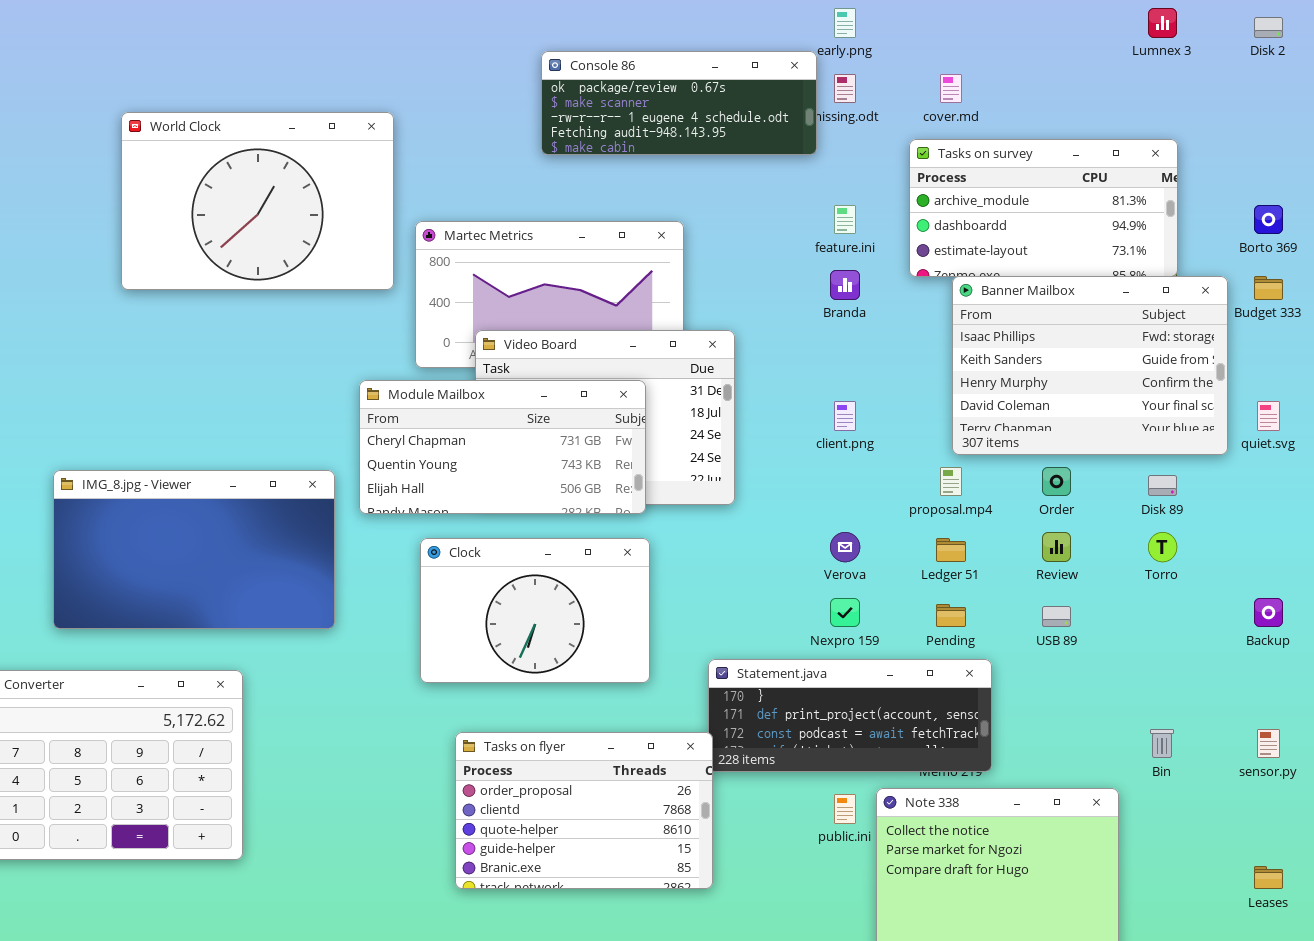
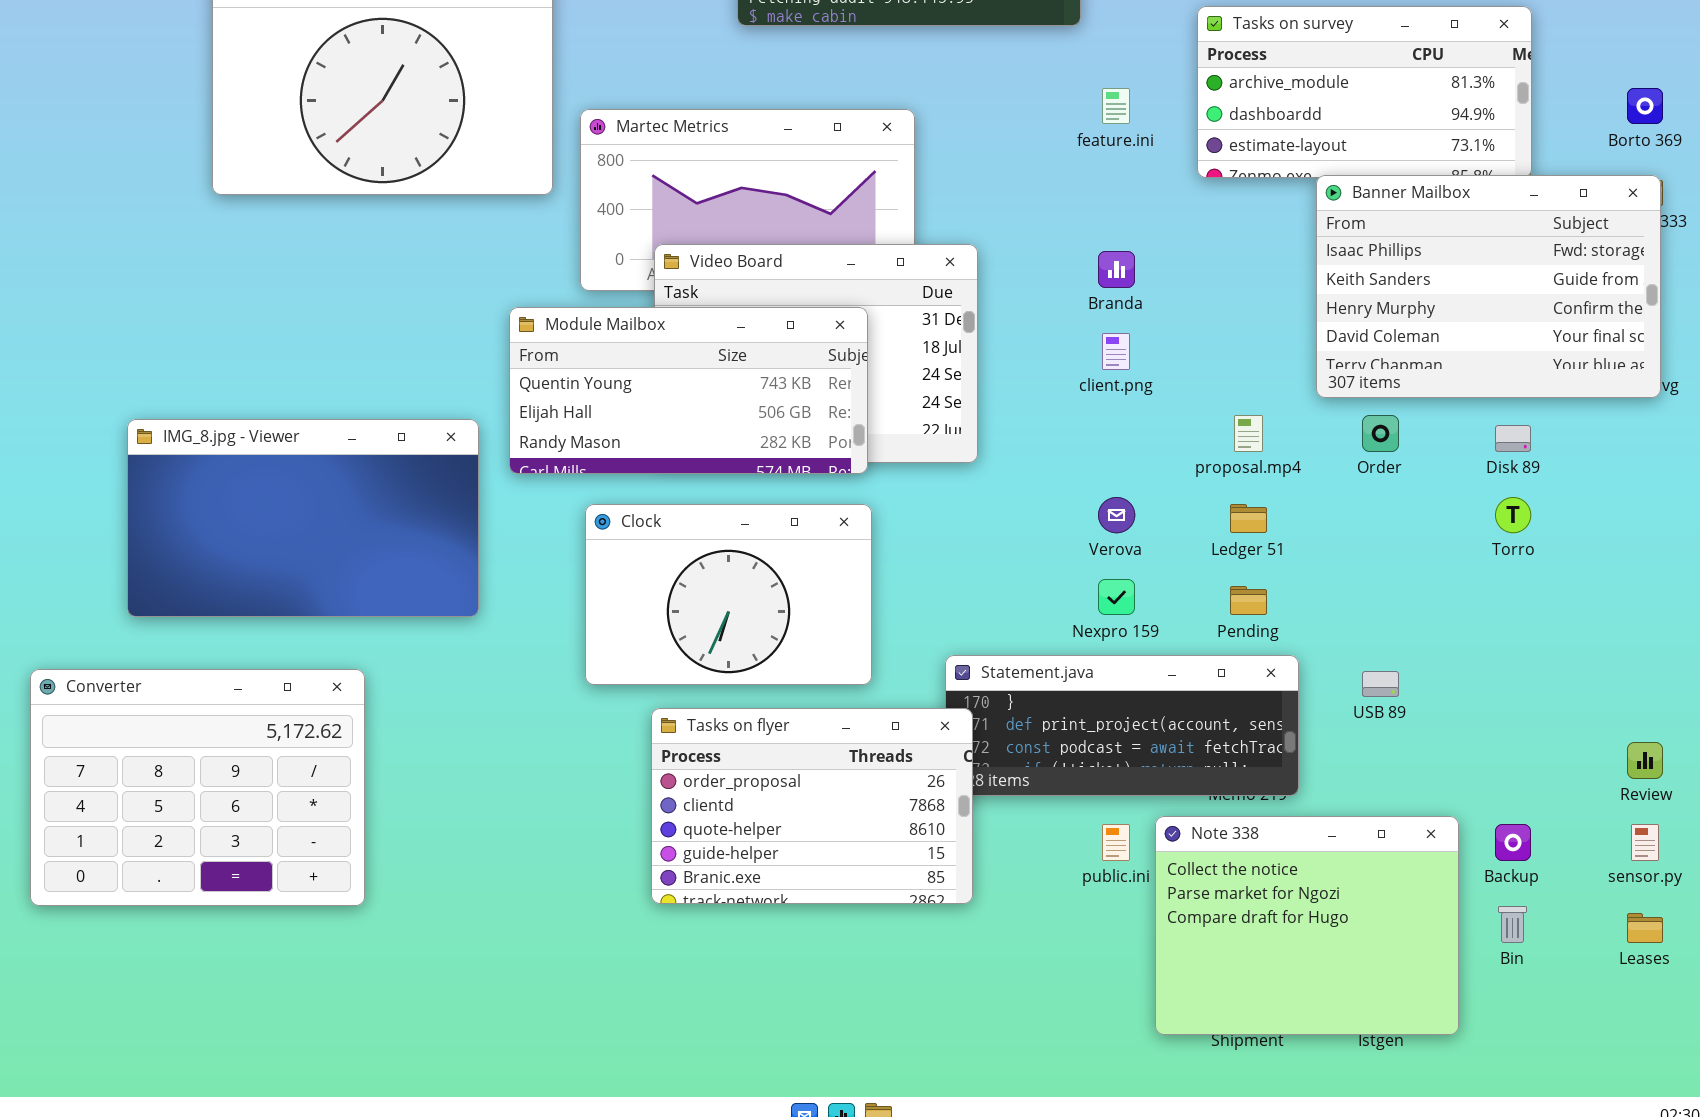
Branda: [830,270,860,300] -> [1098,251,1135,288], moved
Banner Mailbox: [952,276,1228,455] -> [1316,175,1661,398], moved
Module Mailbox: [359,380,646,514] -> [509,307,868,474], scrolled down 1 row
Review: [1042,532,1071,562] -> [1627,742,1663,779], moved
Backup: [1254,598,1283,627] -> [1495,824,1531,861], moved
USB 89: [1042,606,1071,627] -> [1362,671,1399,697], moved
Bin: [1150,729,1174,758] -> [1498,906,1527,943], moved
sensor.py: [1257,729,1280,758] -> [1631,824,1659,861], moved
Tasks on flyer: [455,732,713,889] -> [651,708,973,904], moved

